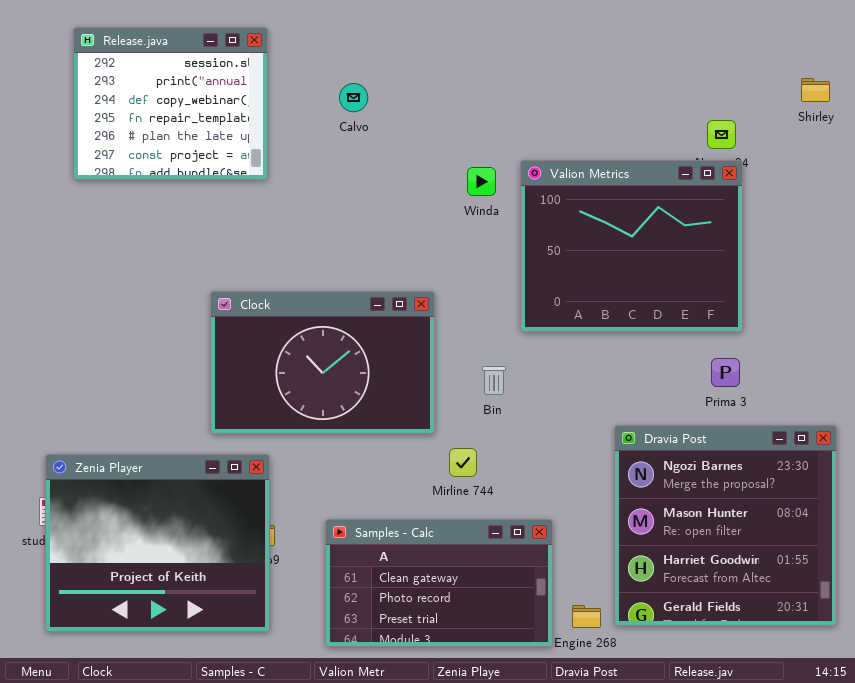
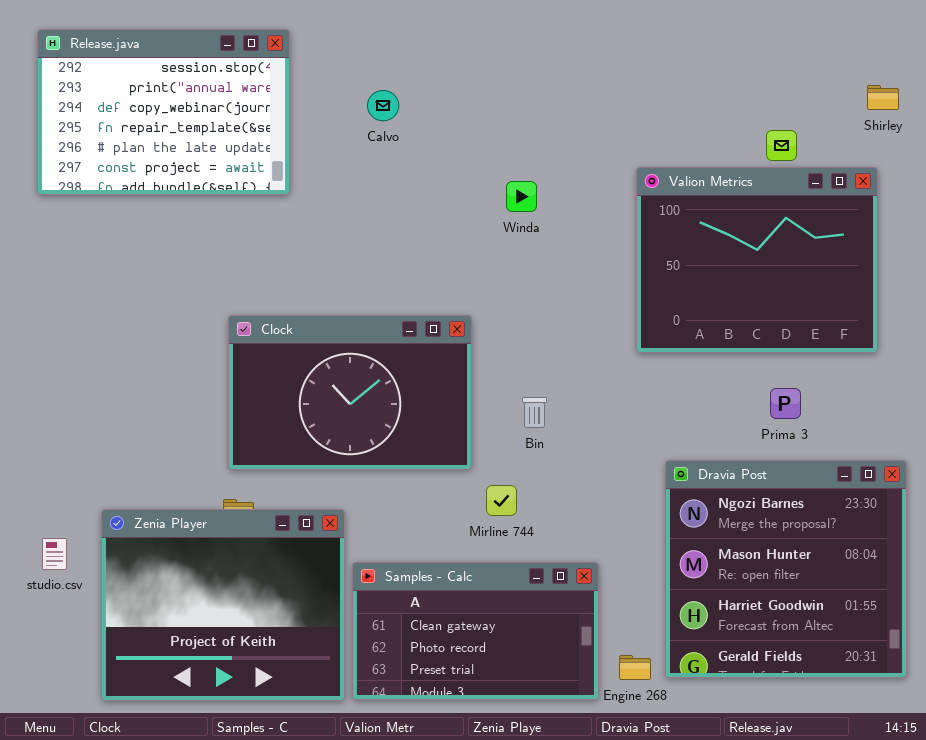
Release.java: [73,27,268,180] -> [37,29,290,195], resized
Valion Metrics: [520,160,743,332] -> [636,167,878,353], moved
Zenia Player: [45,454,270,632] -> [101,509,345,701], moved

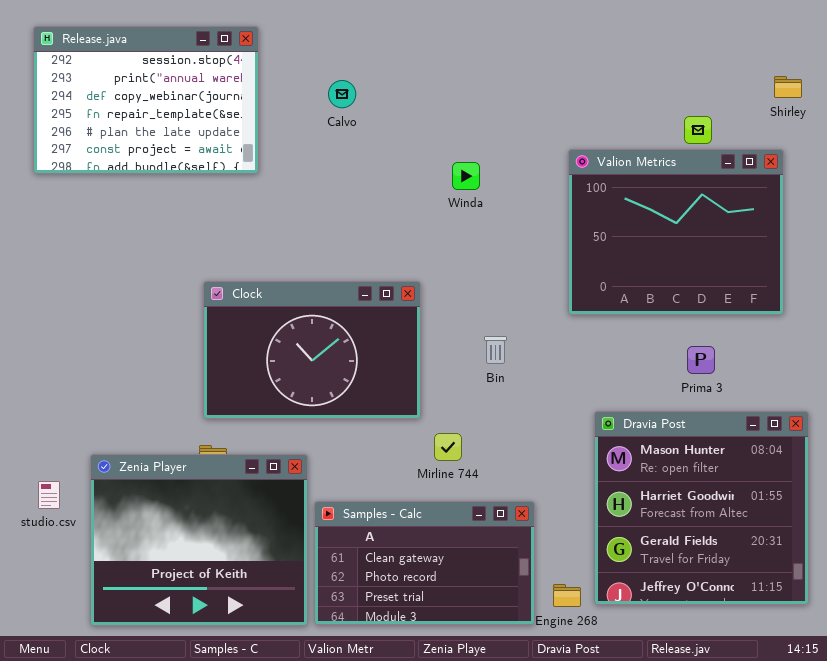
Bin: [522,397,547,428] -> [484,336,507,364], moved
Dravia Post: [665,460,907,678] -> [594,411,809,605], scrolled down 1 row

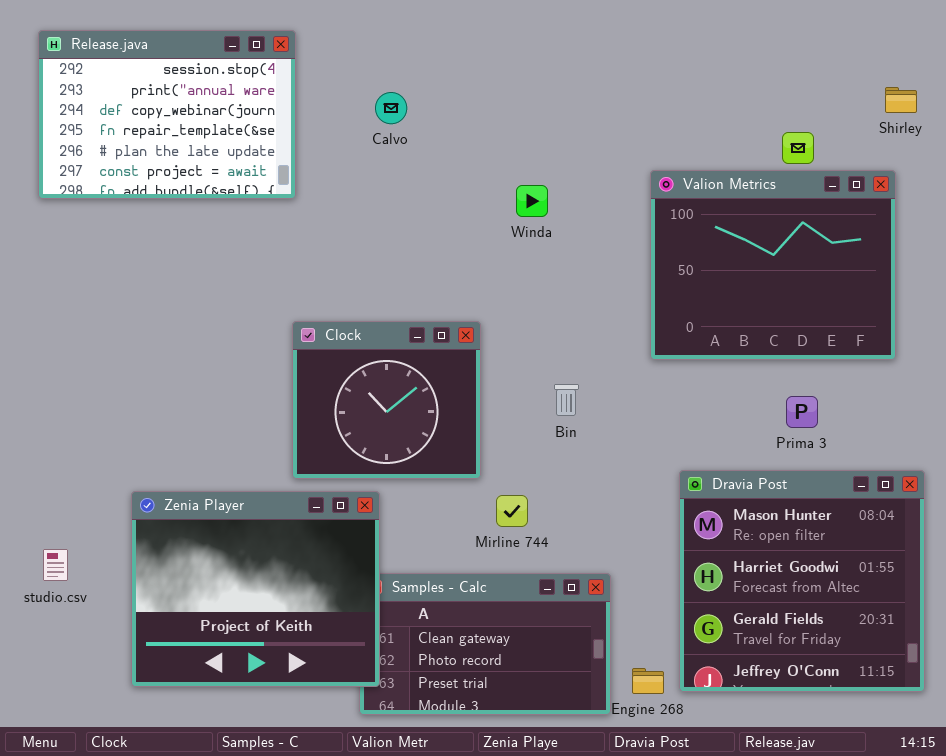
Clock: [203,281,421,419] -> [292,321,481,479], resized
Zenia Player: [90,454,308,626] -> [131,491,380,687], moved

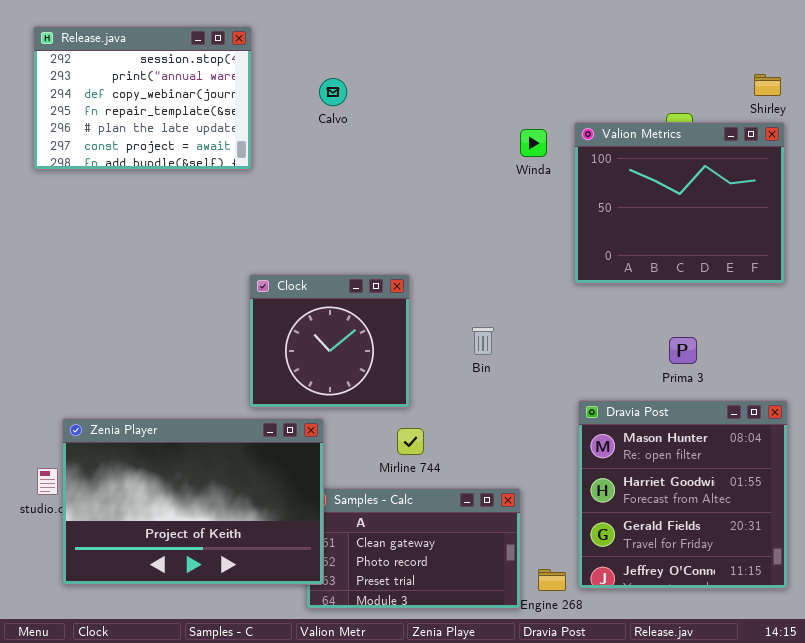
Valion Metrics: [650,170,896,360] -> [574,122,785,284], moved
Winda: [516,185,548,217] -> [520,129,547,157], moved
Zenia Player: [131,491,380,687] -> [62,418,324,585], resized
Mirline 744: [496,495,528,527] -> [397,428,424,455], moved

